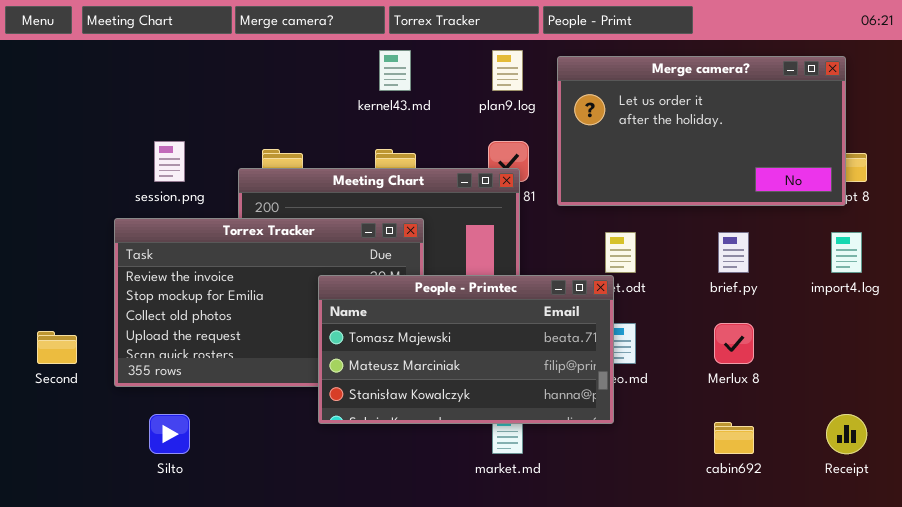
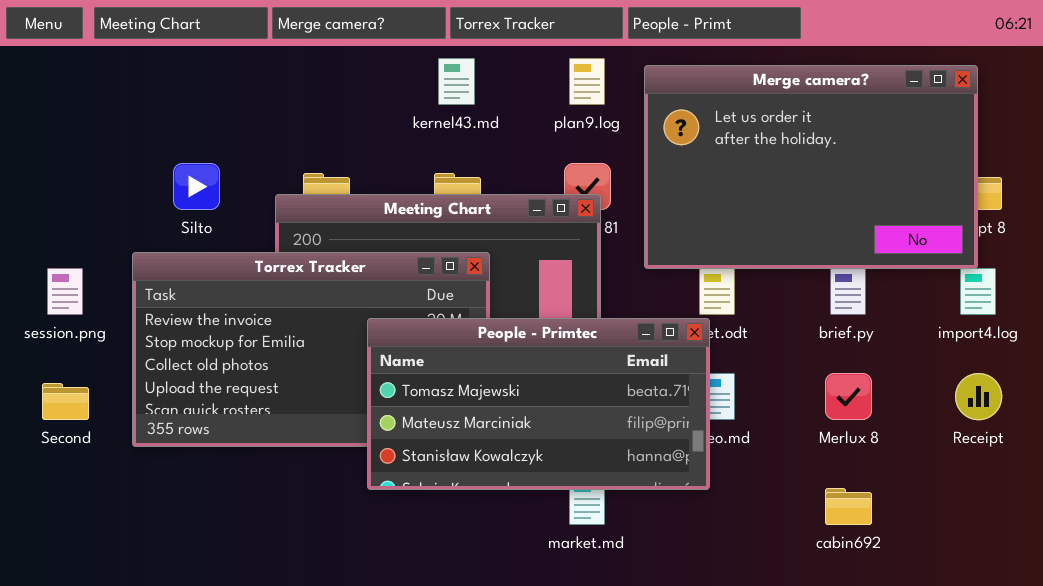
Merge camera?: [557,56,846,206] -> [644,65,978,269], resized
session.png: [154,141,185,182] -> [47,268,83,315], moved
Silto: [149,414,190,454] -> [173,163,220,210], moved
Receipt: [826,414,867,454] -> [955,373,1002,420], moved

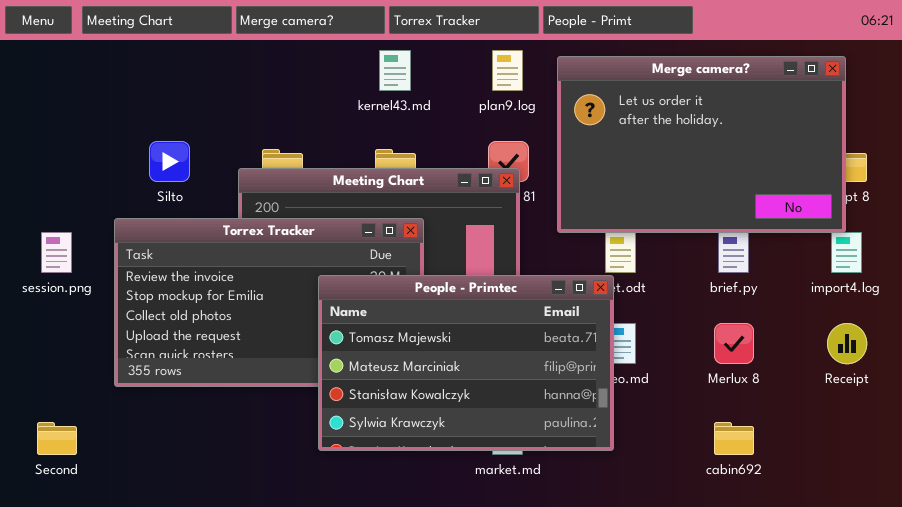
People - Primtec: [367,318,710,490] -> [318,275,614,451], resized
Second: [42,383,89,420] -> [37,422,77,455], moved

